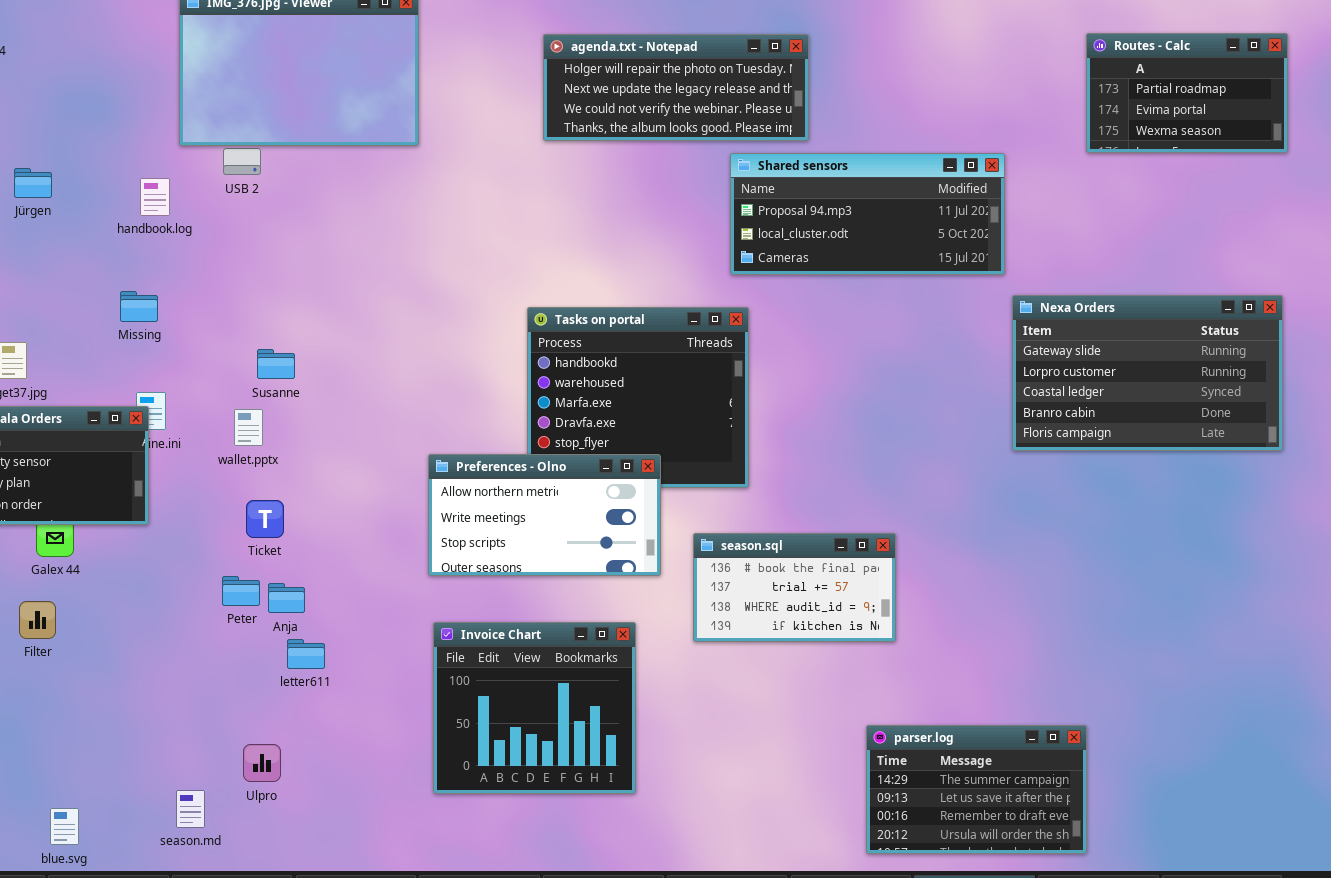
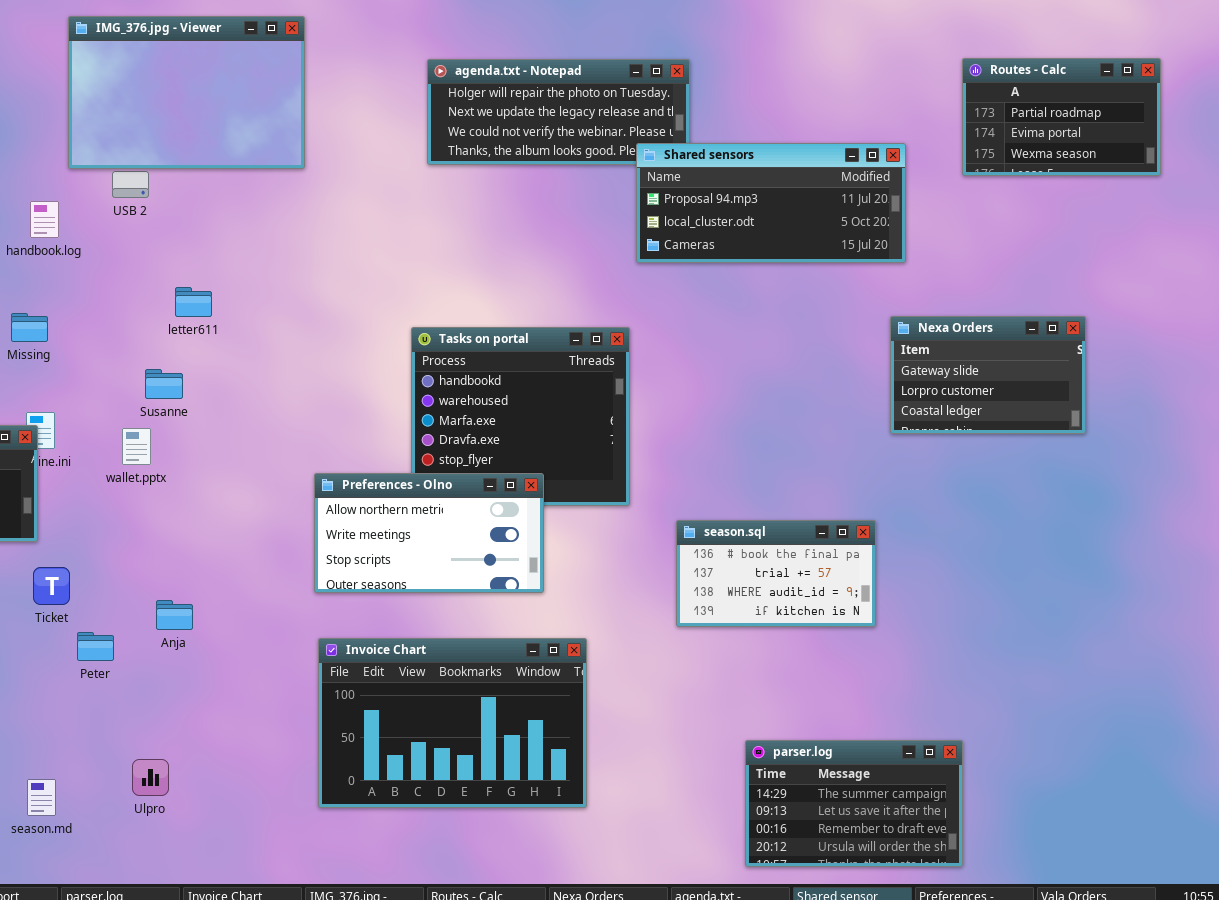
Shared sensors: [730,153,1005,275] -> [636,143,906,263], moved
Nexa Orders: [1012,295,1283,451] -> [890,316,1086,434], resized
Ticket: [246,500,284,538] -> [33,567,70,605], moved
season.sql: [693,533,896,642] -> [676,520,876,627], moved
Peter: [222,576,260,606] -> [77,632,114,661], moved
Invoice Chart: [433,622,636,794] -> [318,638,587,808], resized
letter611: [287,639,325,669] -> [175,287,212,317], moved
season.md: [176,790,205,828] -> [27,779,56,816], moved

